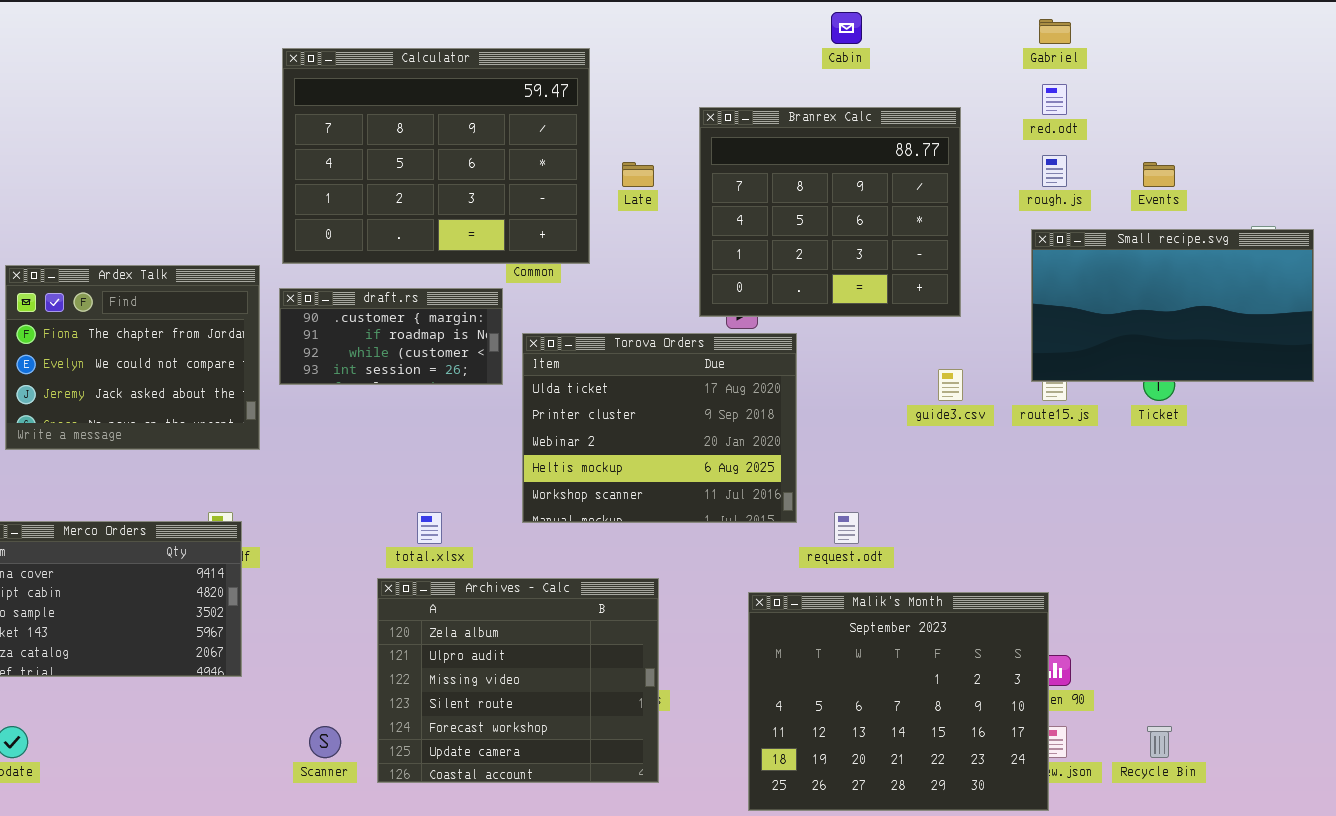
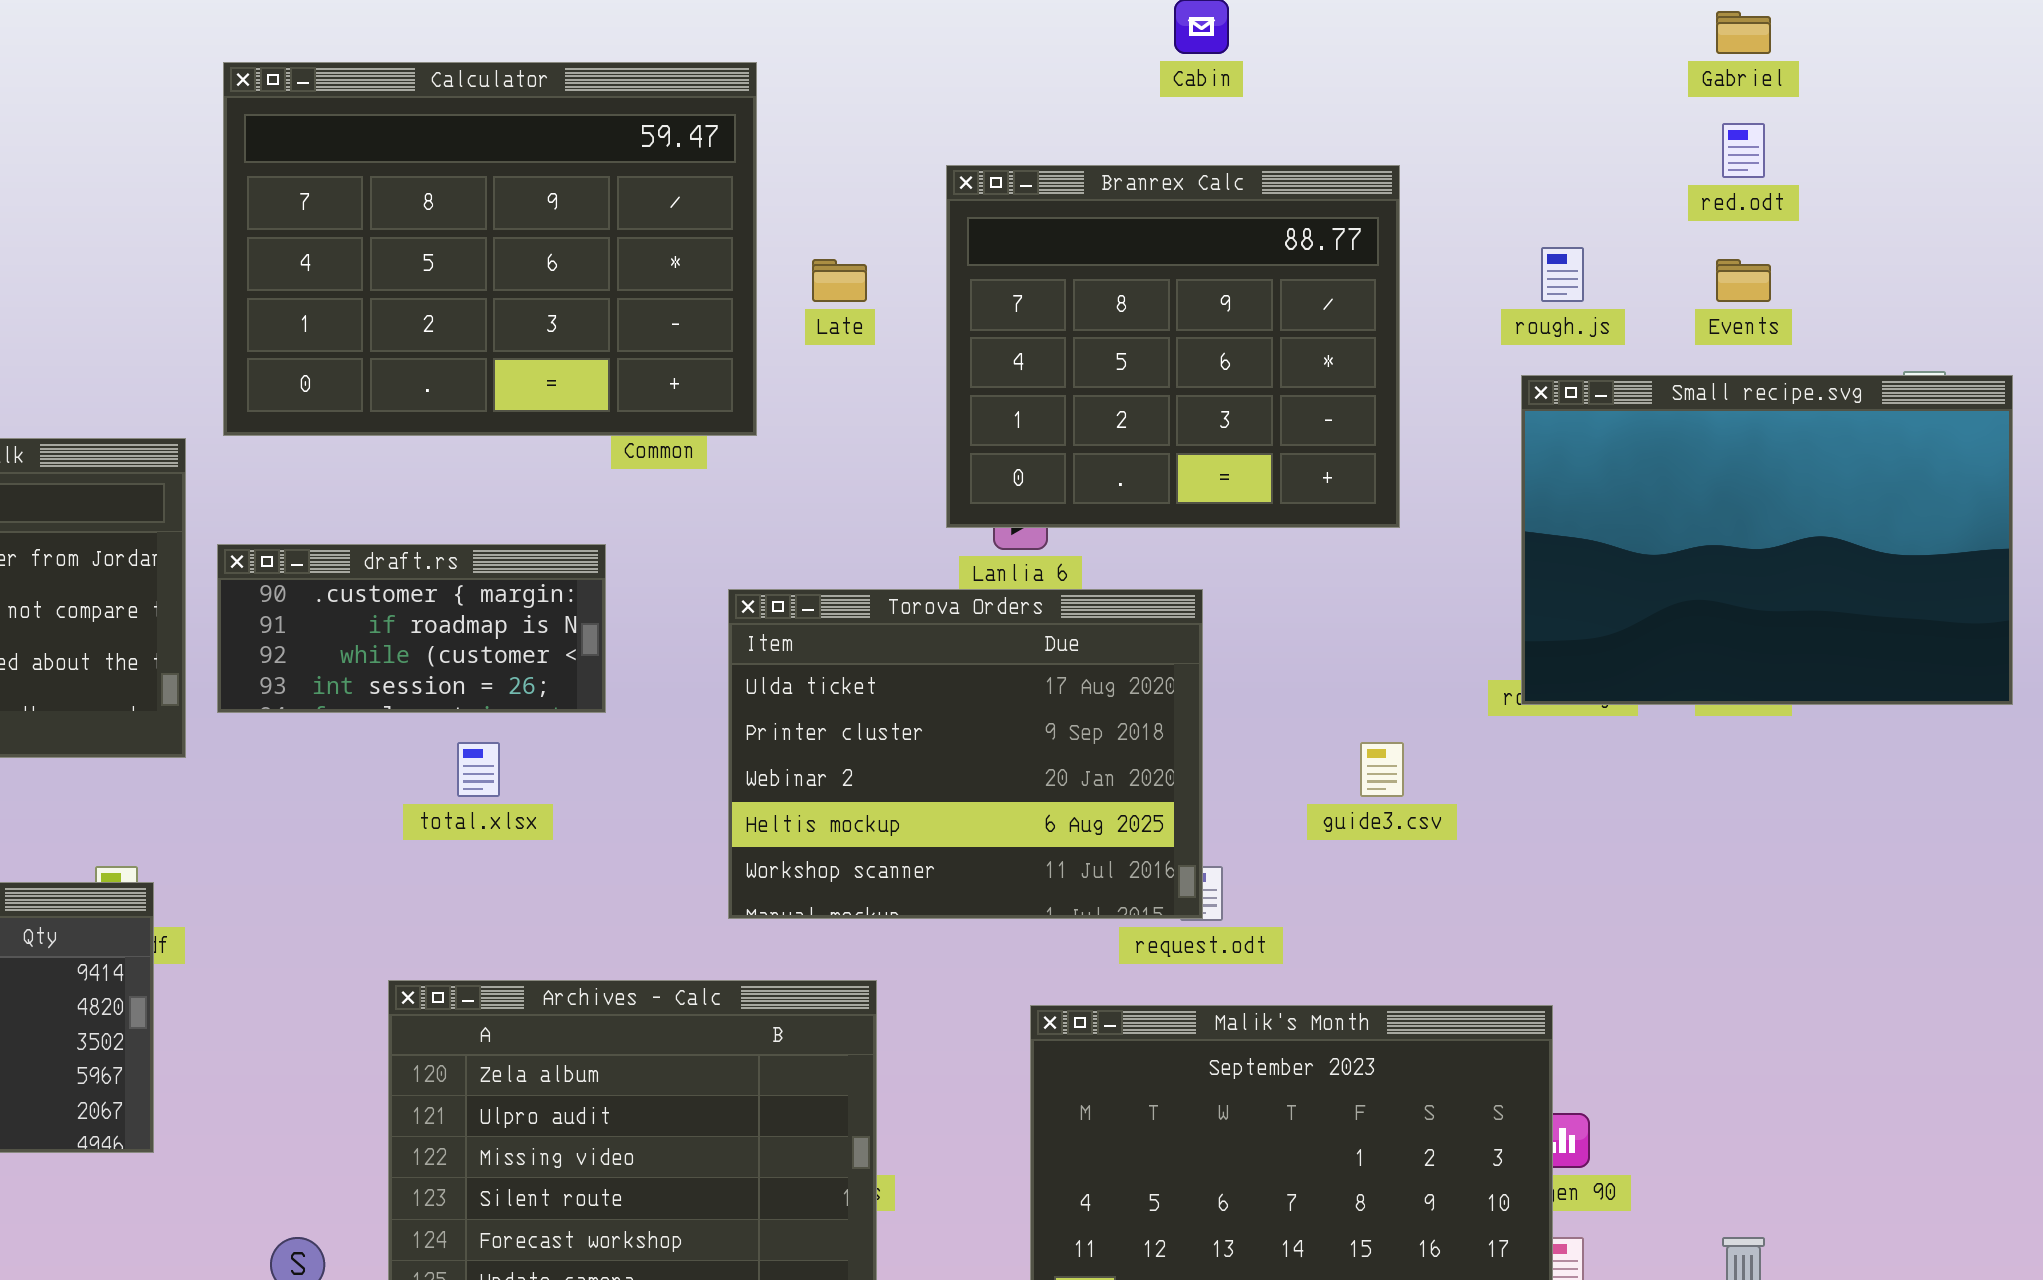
Gabriel: [1039,19,1071,44] -> [1716,11,1771,54], moved
red.odt: [1042,84,1067,115] -> [1722,123,1765,178], moved
Small recipe.svg: [1031,229,1314,382] -> [1521,375,2013,705], resized
draft.rs: [279,288,503,385] -> [217,544,606,713], moved
Torova Orders: [522,333,797,523] -> [728,589,1203,919], moved
guide3.csv: [938,369,963,401] -> [1360,742,1404,797], moved
total.xlsx: [417,512,442,544] -> [457,742,500,797], moved

